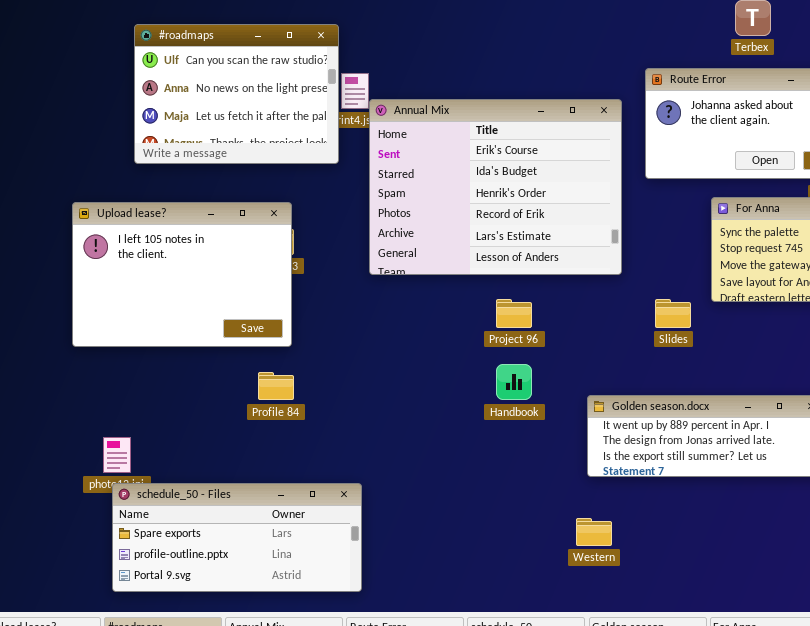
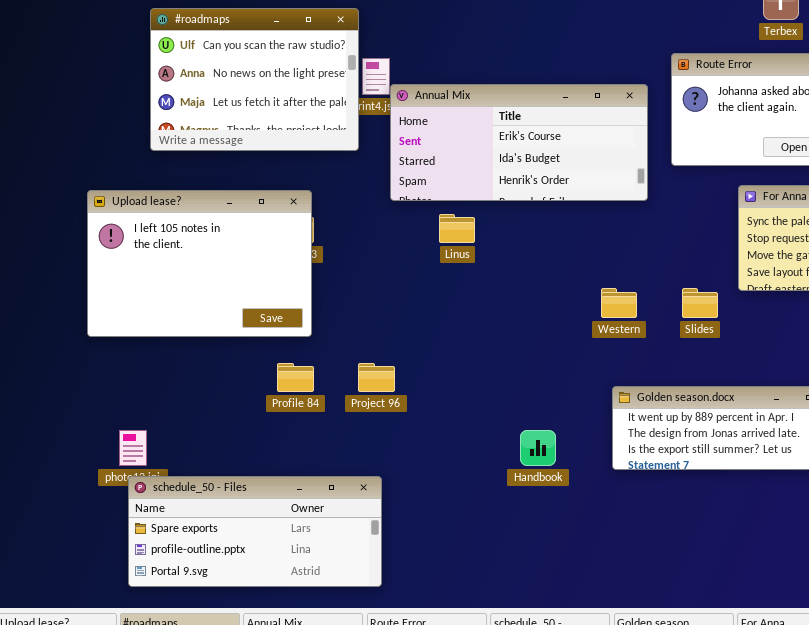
Annual Mix: [369,99,622,275] -> [390,84,648,201], resized
Project 96: [496,299,532,328] -> [358,363,395,392], moved
Handbook: [496,364,532,400] -> [520,430,556,466], moved
Western: [576,518,612,546] -> [601,288,637,318], moved

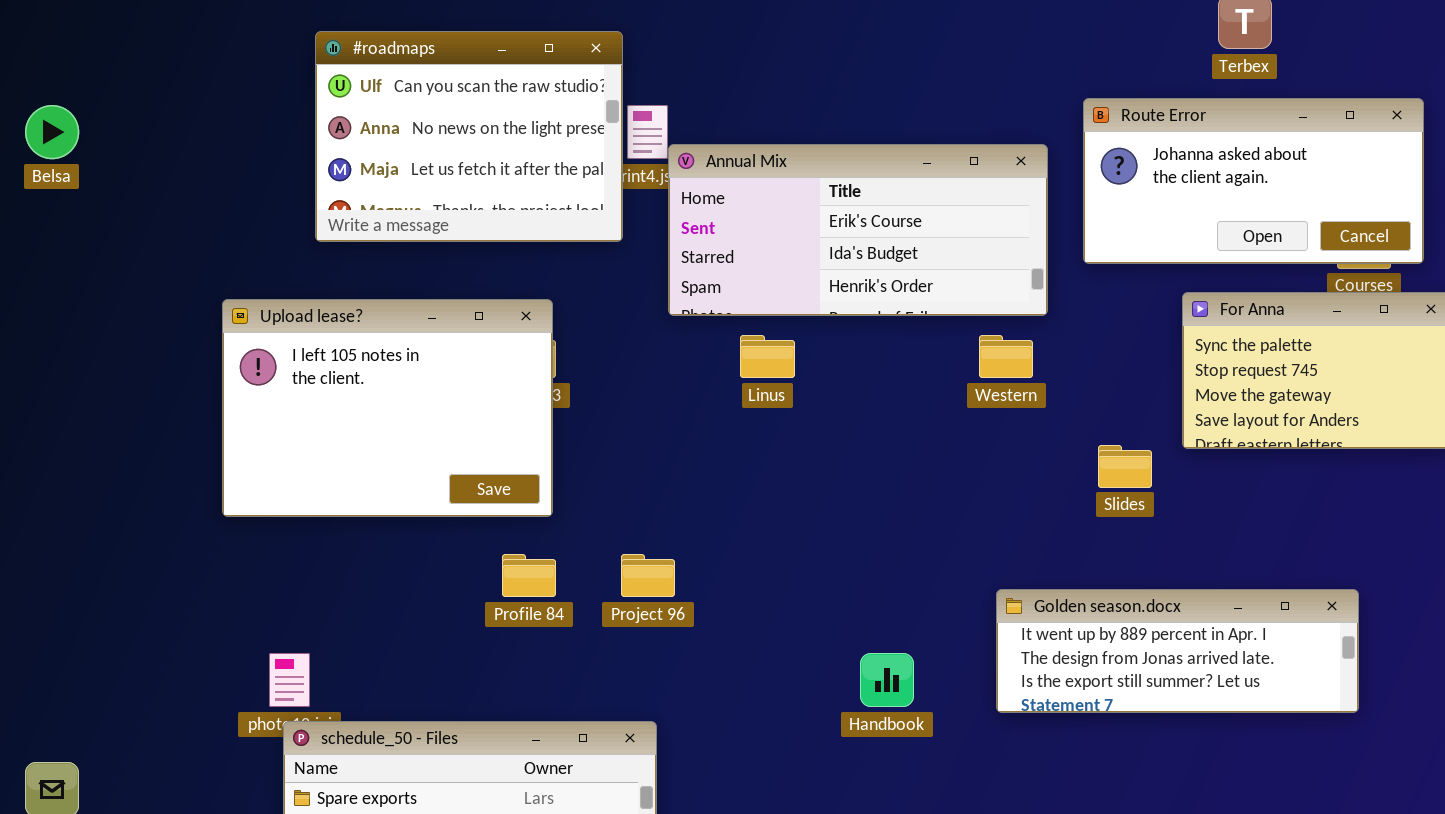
Western: [601,288,637,318] -> [979,335,1033,378], moved

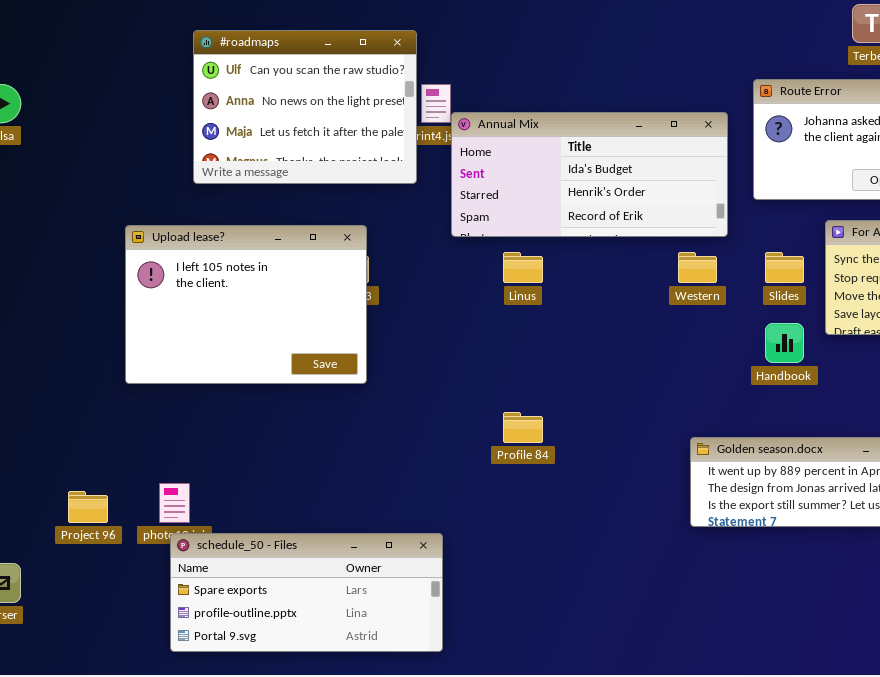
Annual Mix: [668,144,1048,316] -> [451,112,728,237], scrolled down 1 row
Slides: [1098,445,1152,488] -> [765,252,804,283], moved
Profile 84: [502,554,556,597] -> [503,412,543,443], moved
Project 96: [621,554,675,597] -> [68,491,108,523], moved
Handbook: [860,653,914,707] -> [765,323,804,363], moved

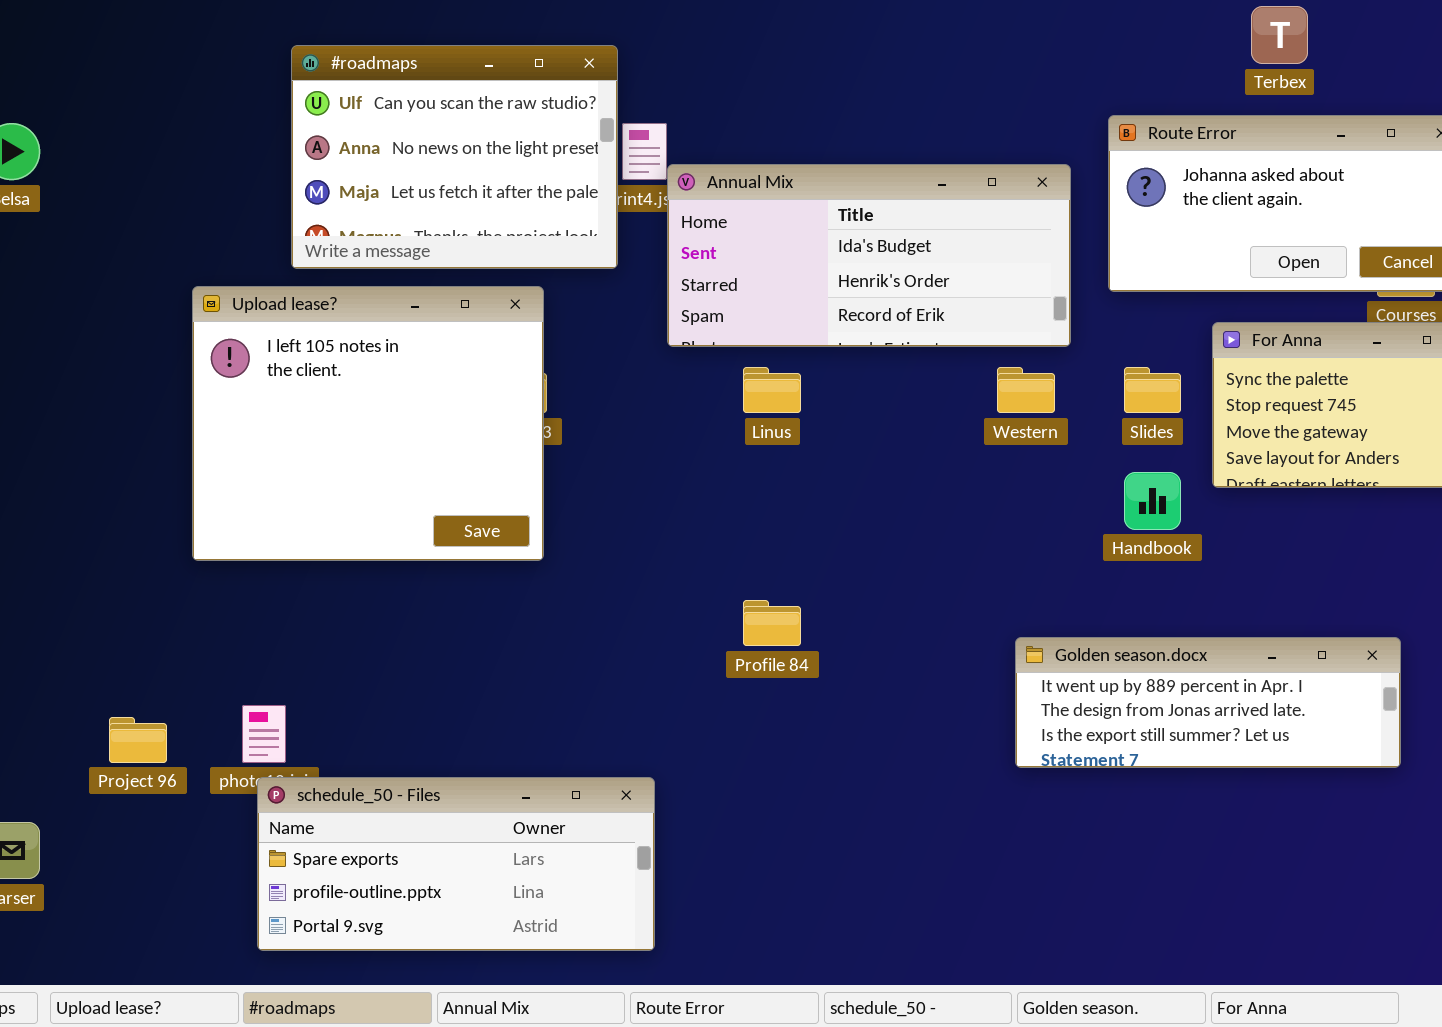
Upload lease?: [125,225,367,384] -> [192,286,544,561], resized

